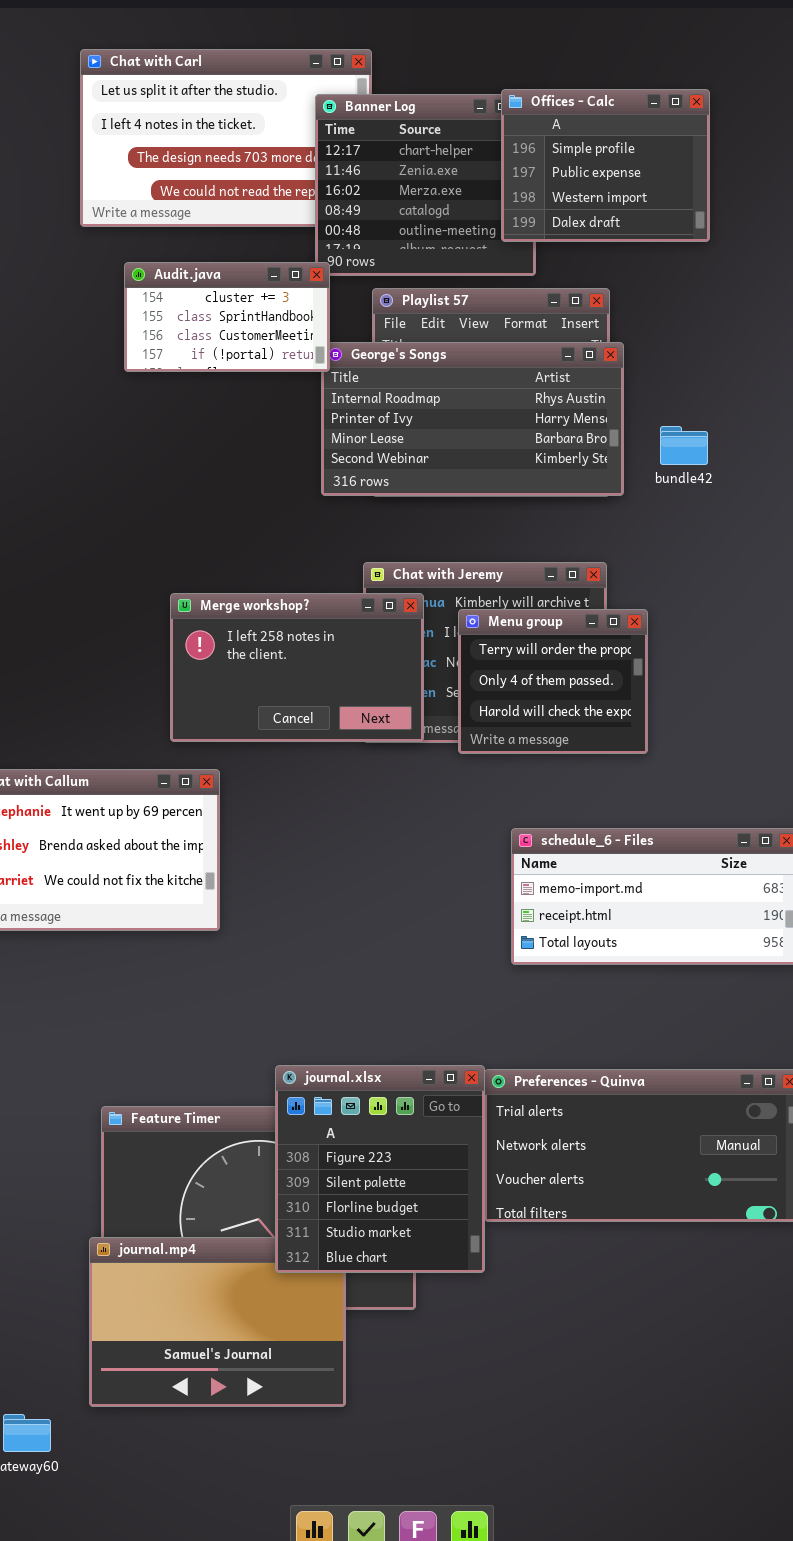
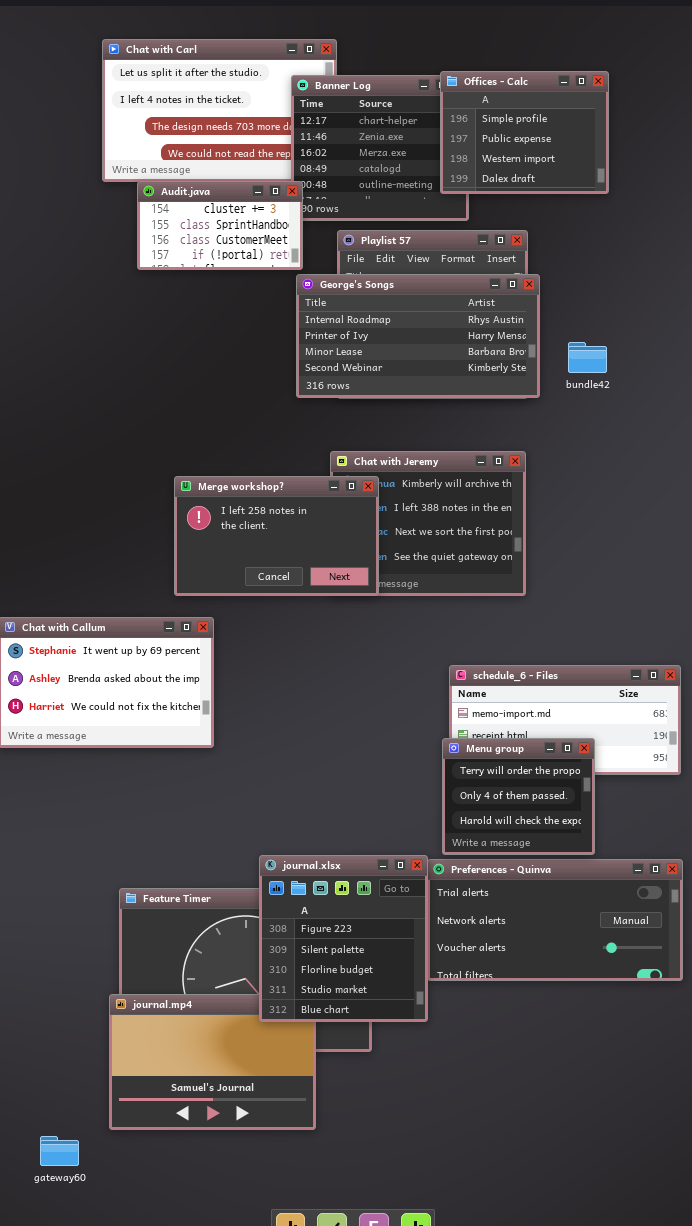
Audit.java: [124,262,330,372] -> [137,181,303,270], moved
Menu group: [458,609,648,754] -> [442,738,595,855], moved

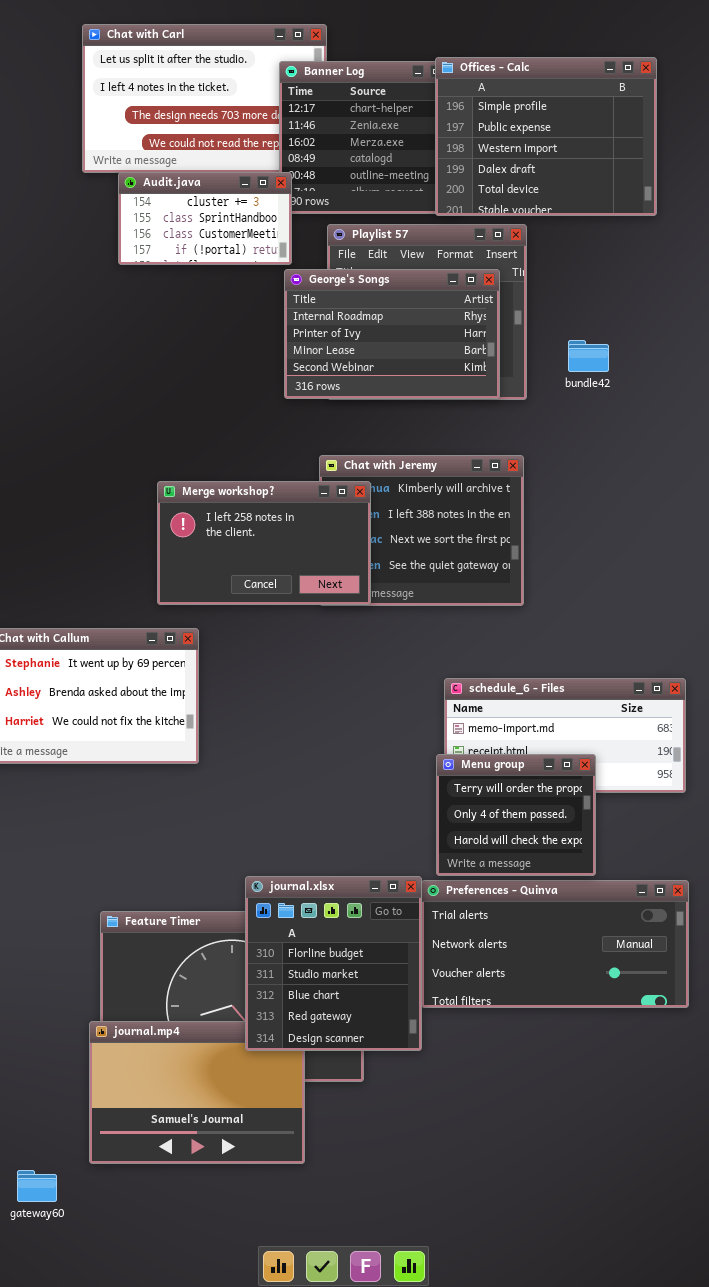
Offices - Calc: [440,71,609,194] -> [435,57,657,216], resized
George's Songs: [296,274,540,398] -> [284,269,500,399], resized
journal.xlsx: [259,855,428,1022] -> [245,876,422,1051], scrolled down 2 rows

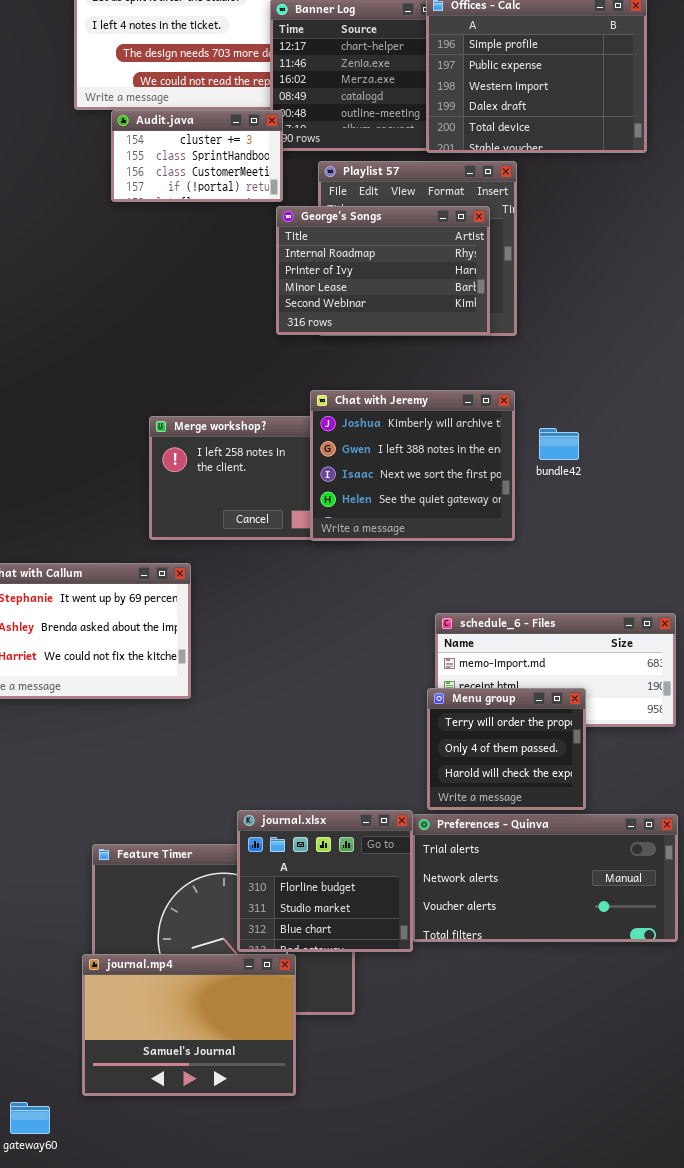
bundle42: [568,340,609,372] -> [539,428,579,460], moved
Chat with Jeremy: [319,455,524,606] -> [310,390,515,541], raised
journal.xlsx: [245,876,422,1051] -> [237,810,413,952], resized

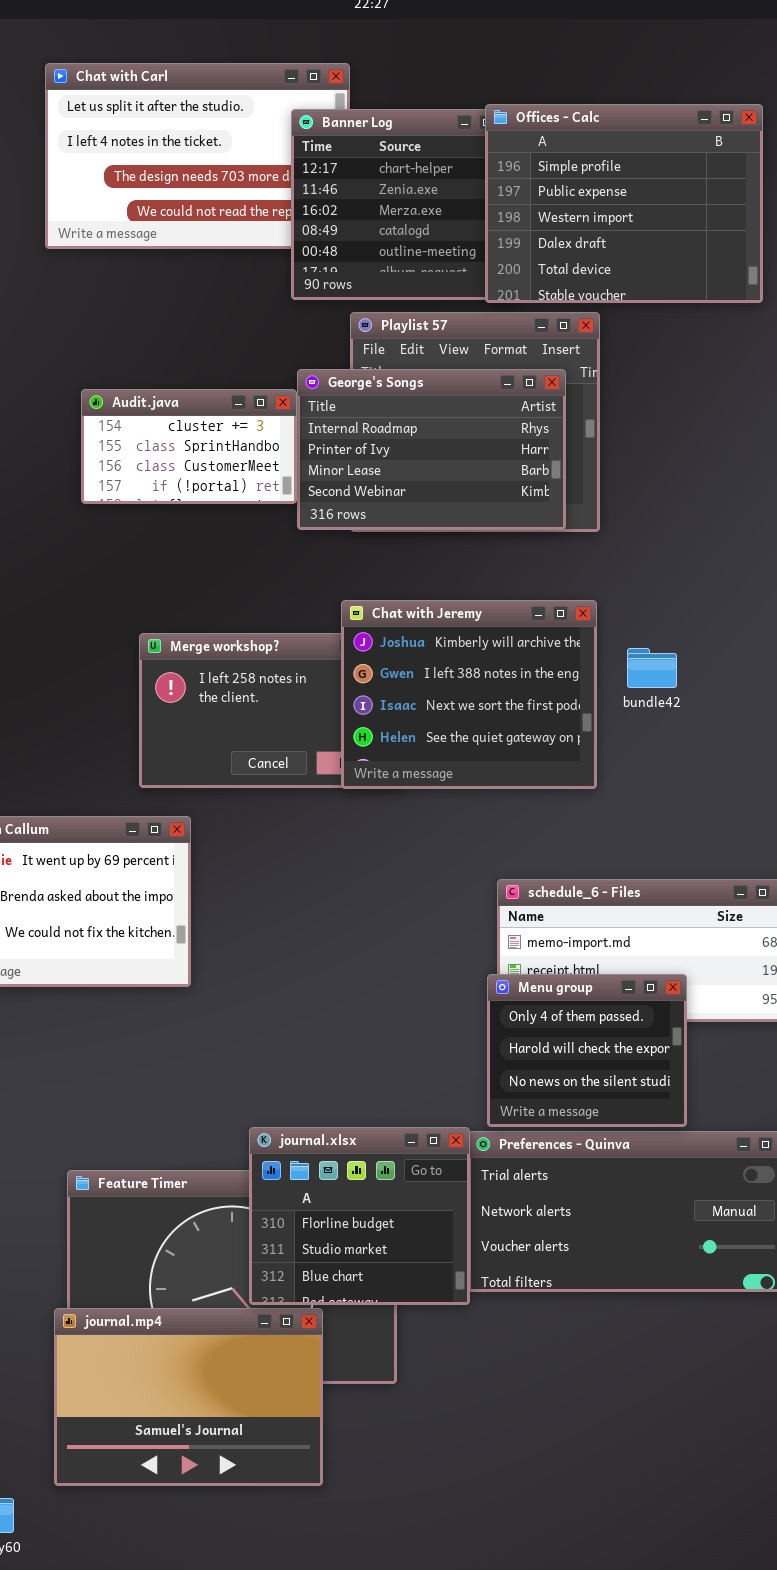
Audit.java: [111,110,283,202] -> [81,389,297,504], moved
Menu group: [427,688,586,810] -> [487,974,687,1127], scrolled down 1 row

